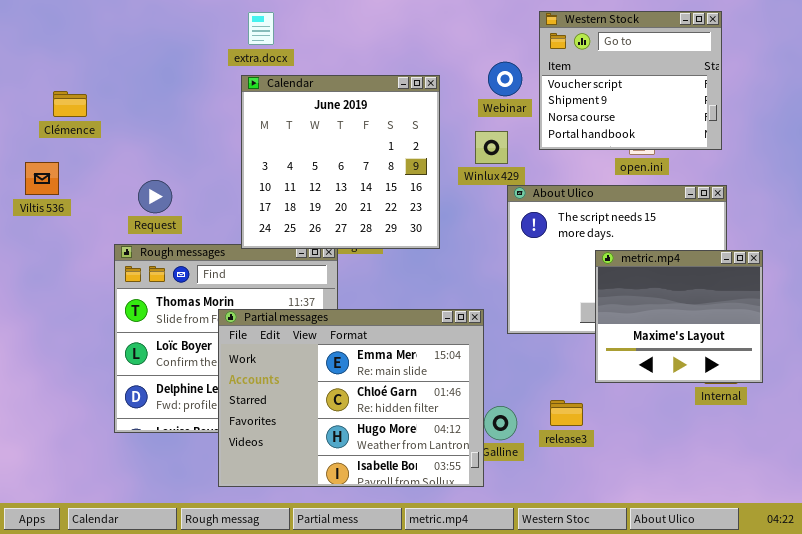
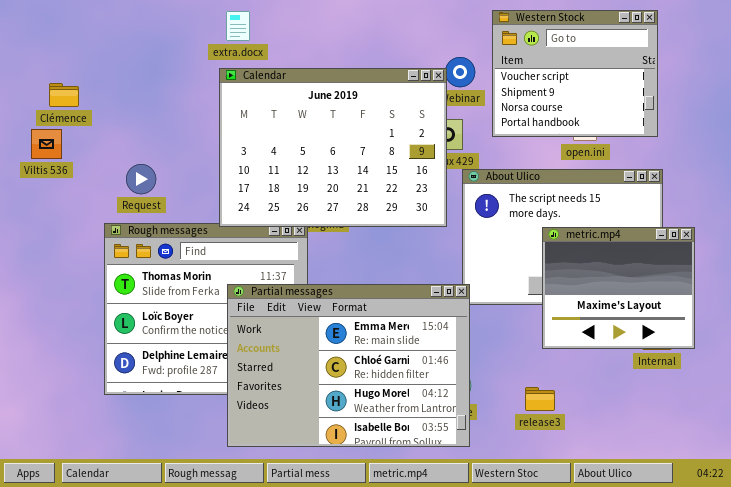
Calendar: [241,75,440,249] -> [219,68,447,227], resized
Viltis 536: [25,162,59,195] -> [31,129,62,159], moved
Partial messages: [218,309,484,487] -> [227,284,470,447], moved
release3: [550,400,583,426] -> [525,387,555,411], moved

